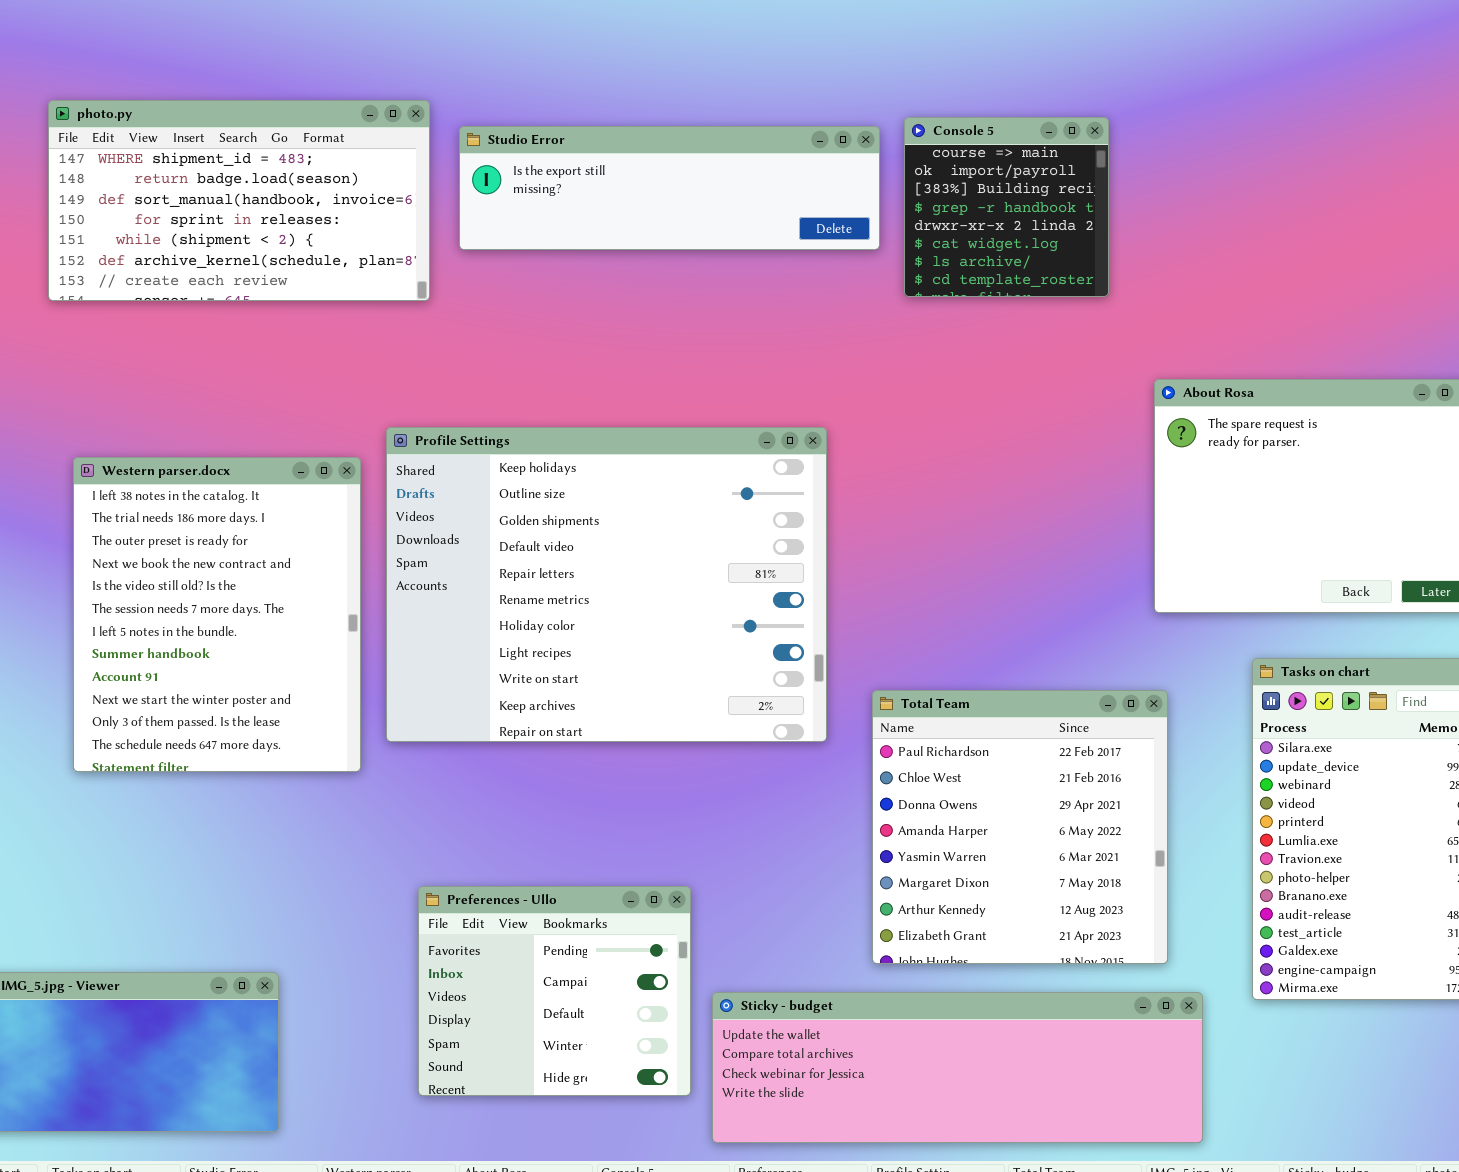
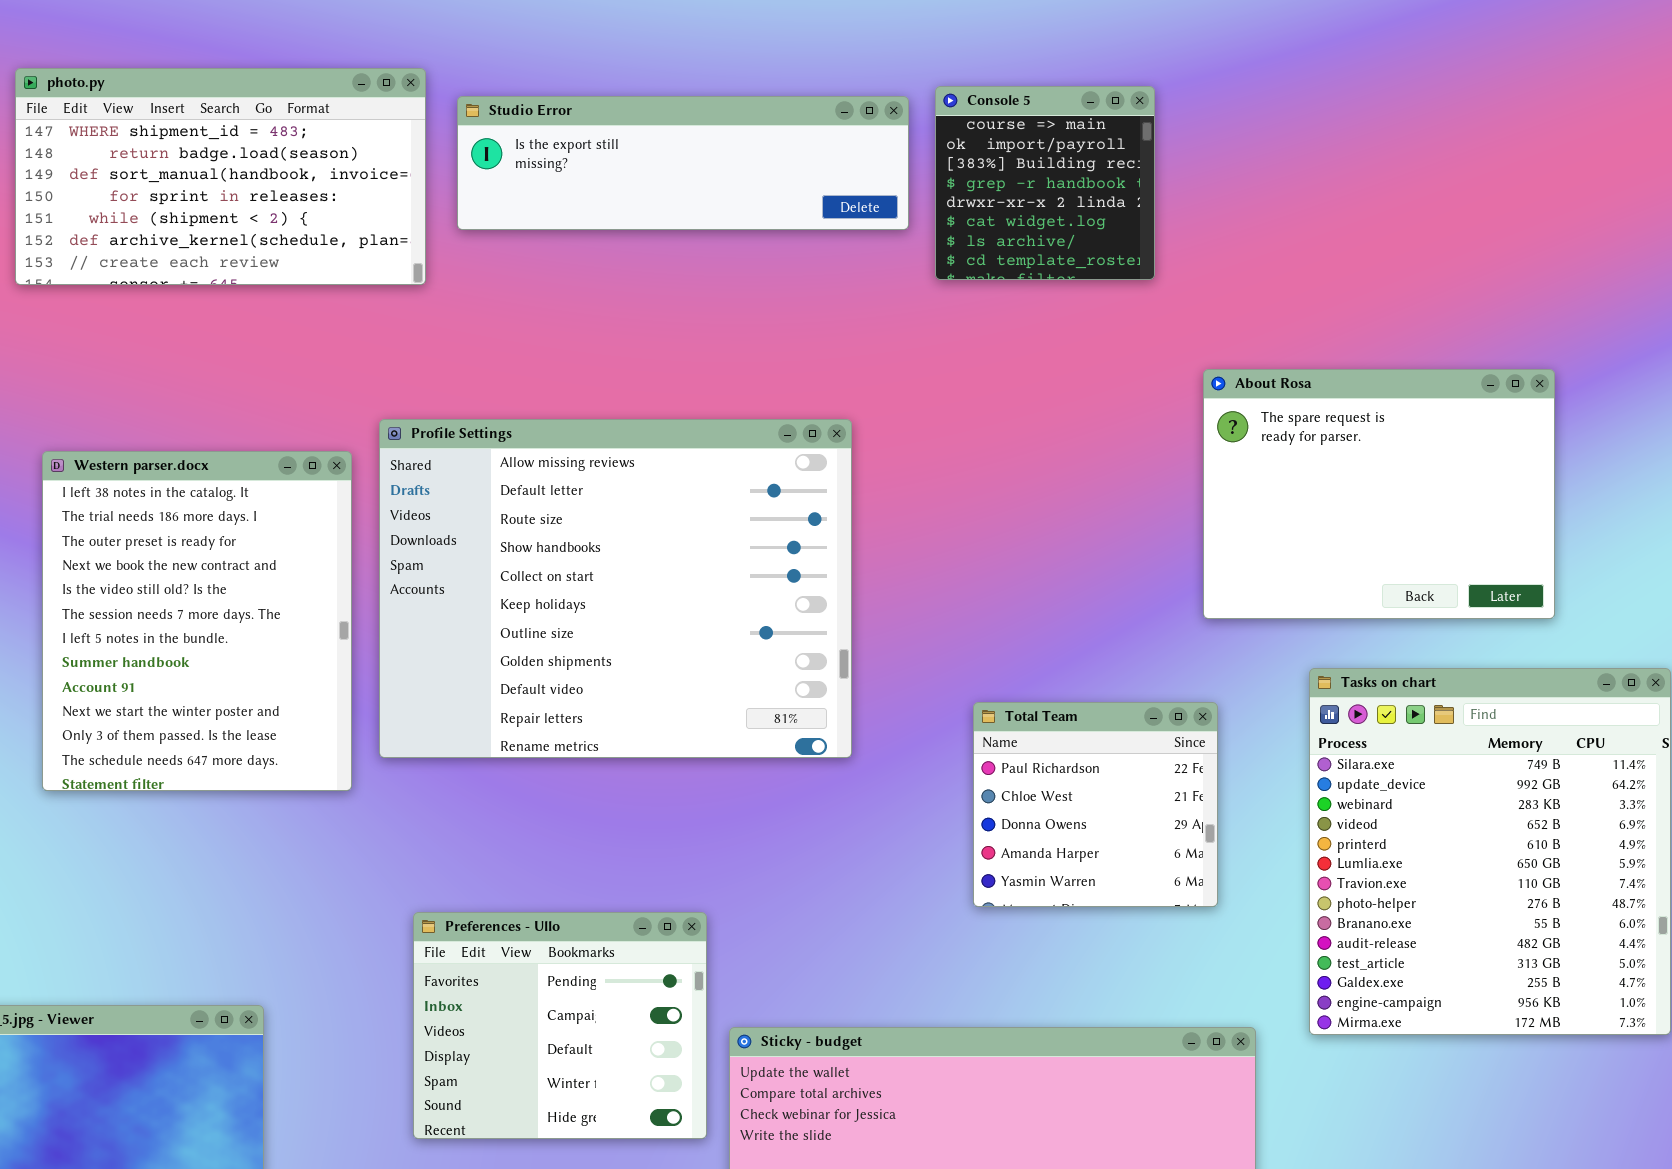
Profile Settings: [386,427,827,742] -> [379,419,852,758], scrolled up 5 rows
Total Team: [872,690,1168,964] -> [973,702,1218,907], resized

